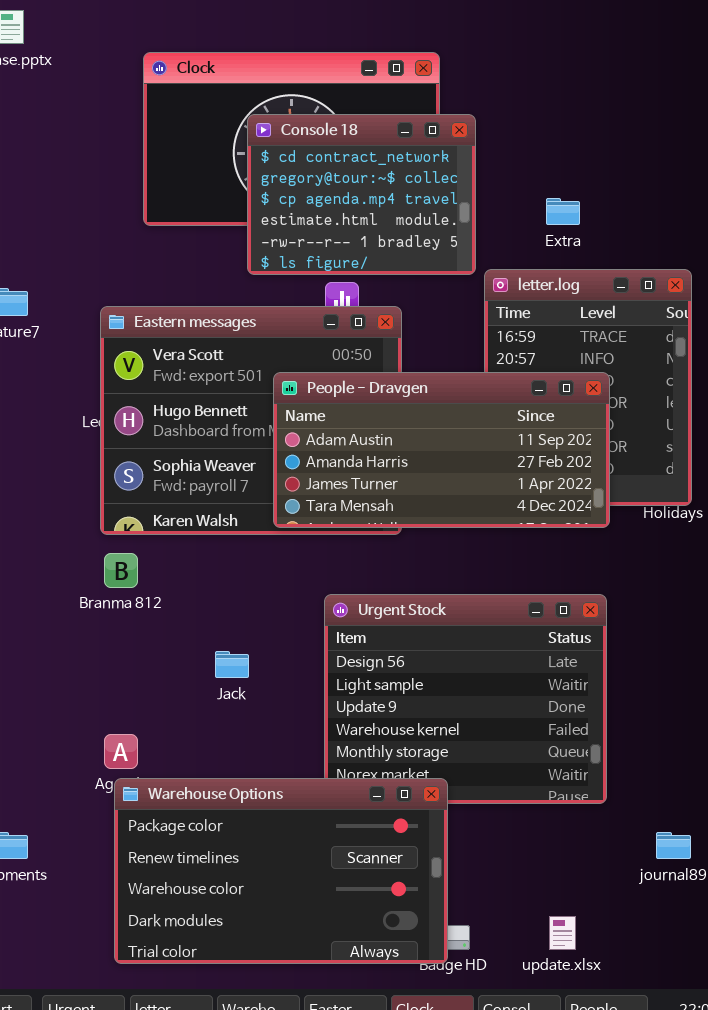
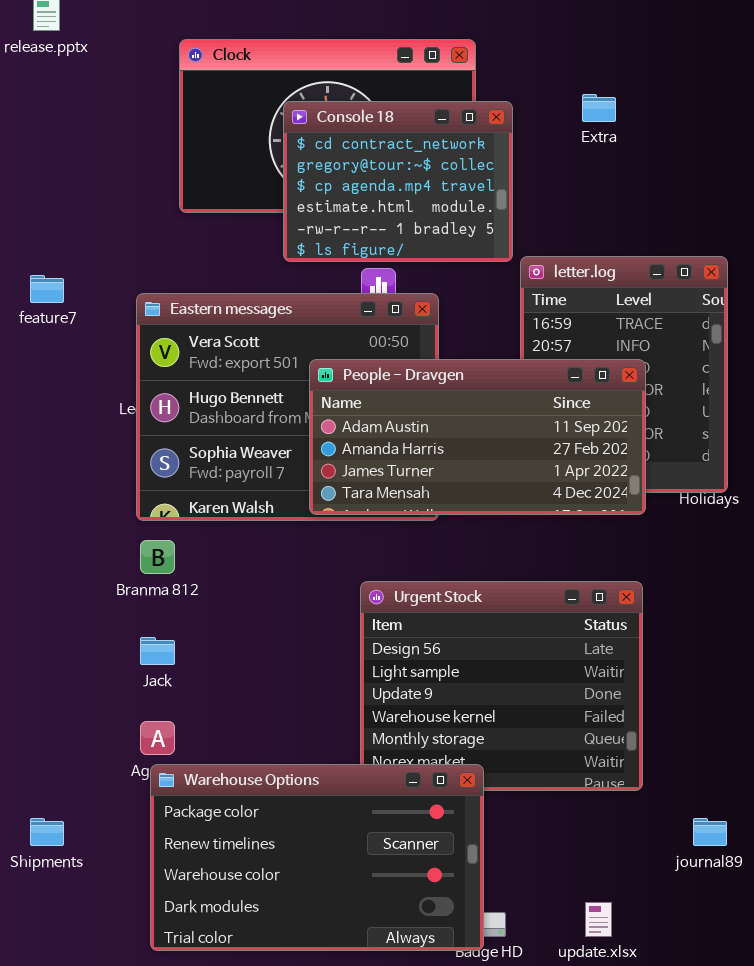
Extra: [546,198,580,225] -> [582,94,616,122], moved
Jack: [215,651,249,678] -> [140,637,175,665], moved

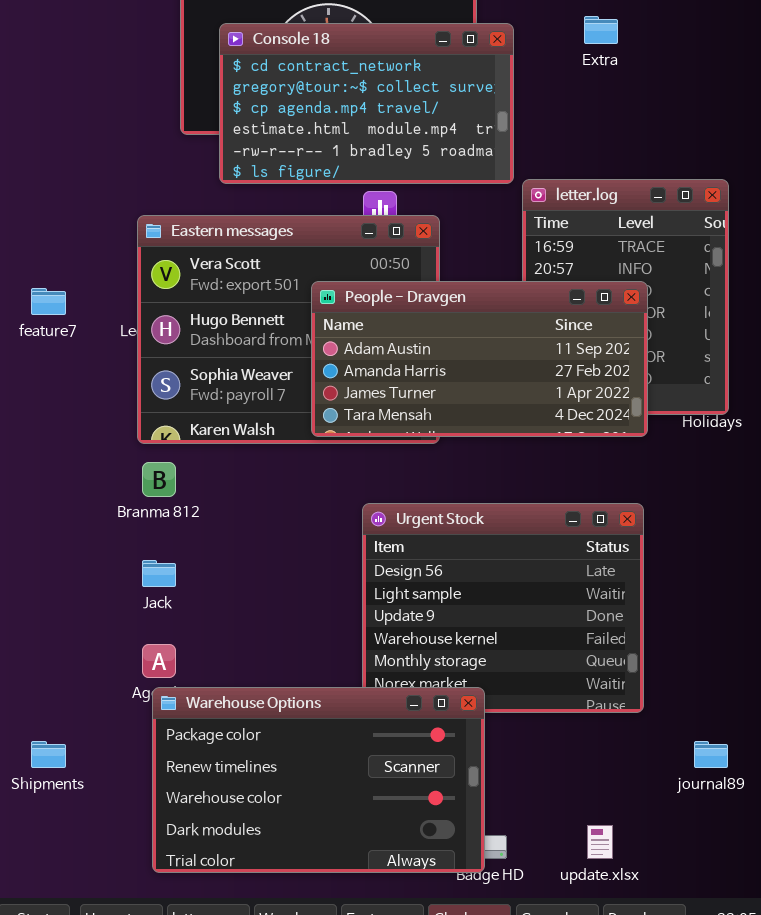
Console 18: [283,101,513,262] -> [219,23,514,184], resized
feature7: [30,275,64,303] -> [31,288,66,315], moved

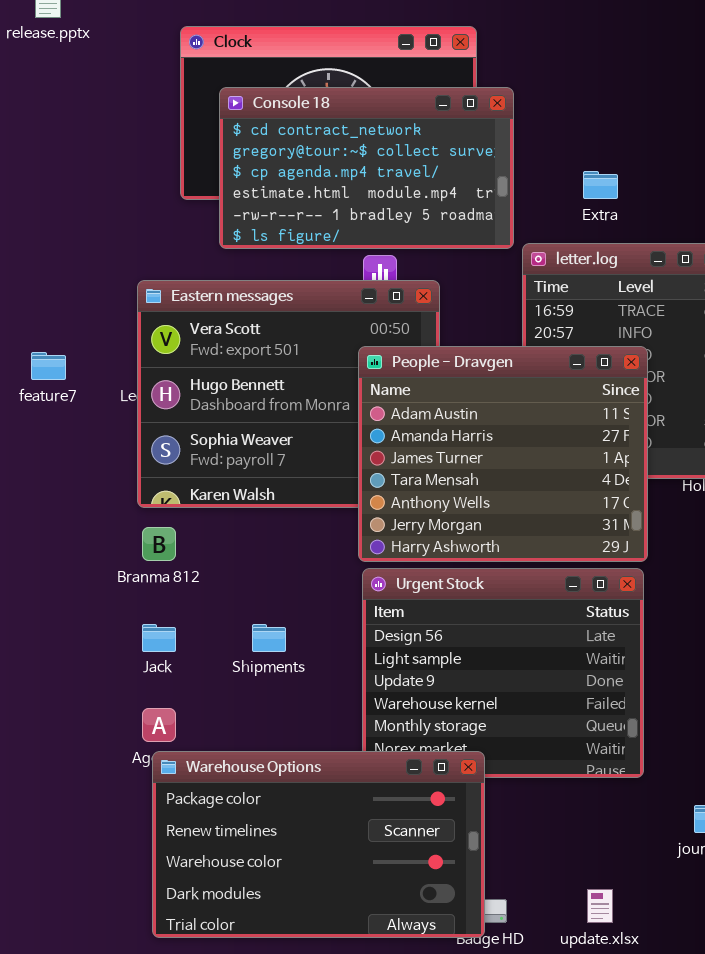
Extra: [584,16,618,44] -> [583,171,618,199], moved
People - Dravgen: [311,281,648,437] -> [358,346,648,562], resized
Shipments: [31,741,66,768] -> [252,624,286,652], moved

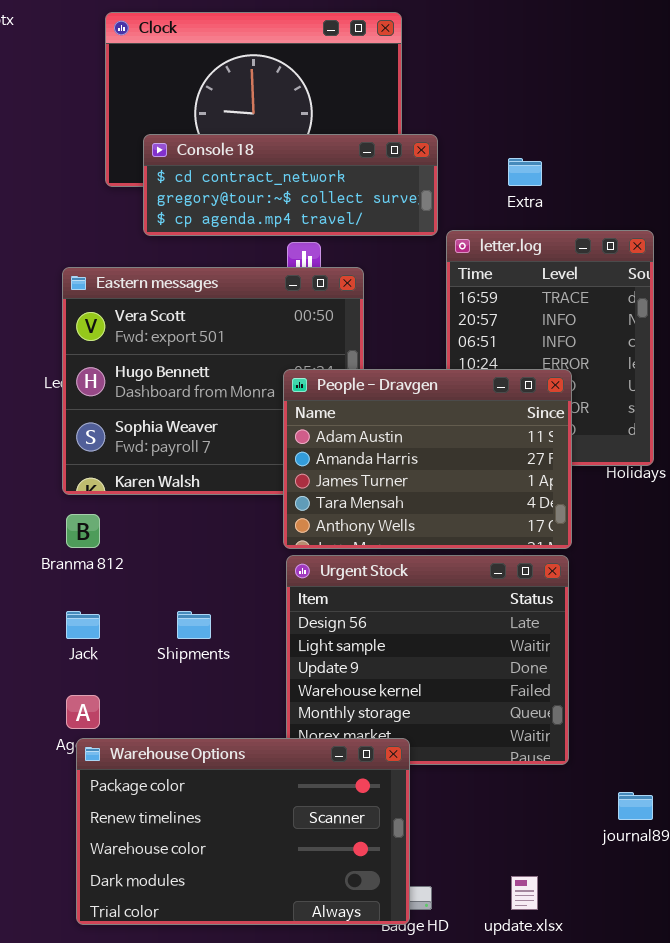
Console 18: [219,87,514,249] -> [143,134,438,236], resized
People - Dravgen: [358,346,648,562] -> [283,369,572,549], resized

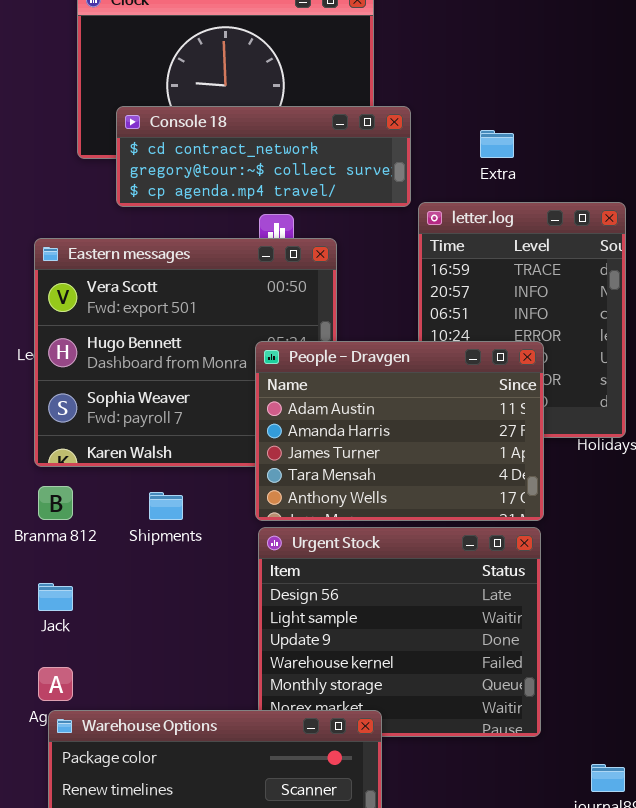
Shipments: [177,611,211,639] -> [149,492,183,520], moved

